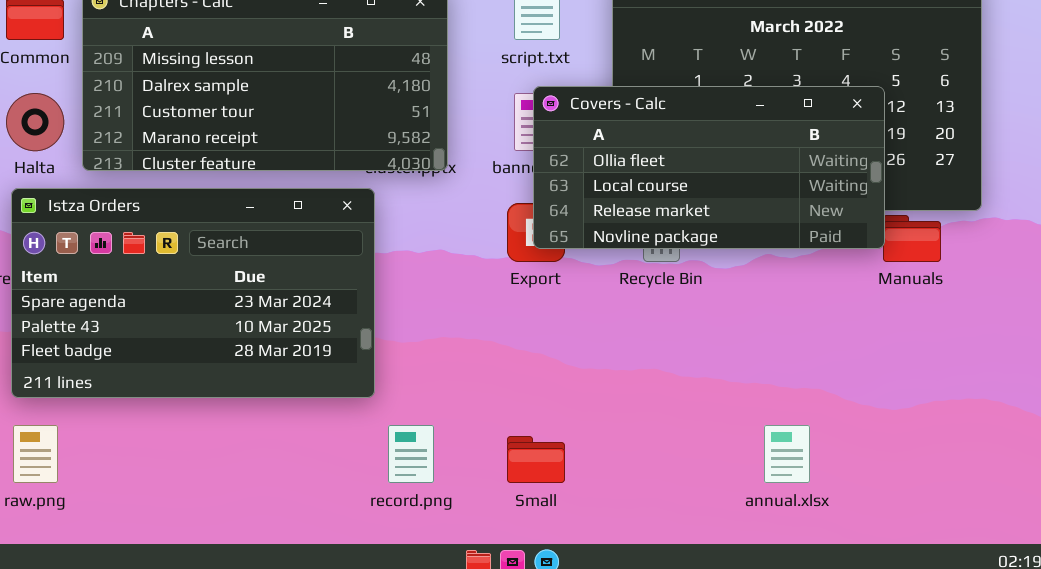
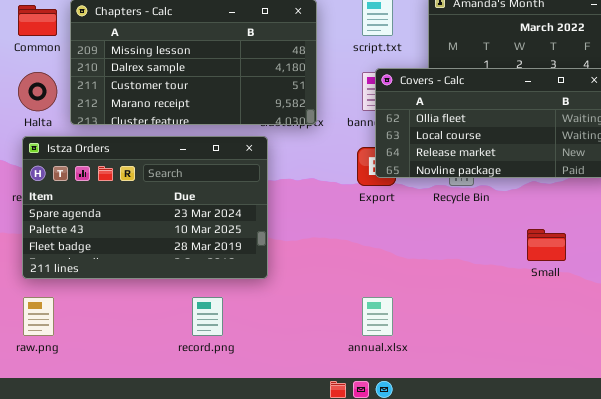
record.png: [388,425,434,483] -> [192,297,223,336], moved
annual.xlsx: [764,425,810,483] -> [362,297,393,336], moved
Small: [507,436,565,483] -> [527,229,566,261], moved

